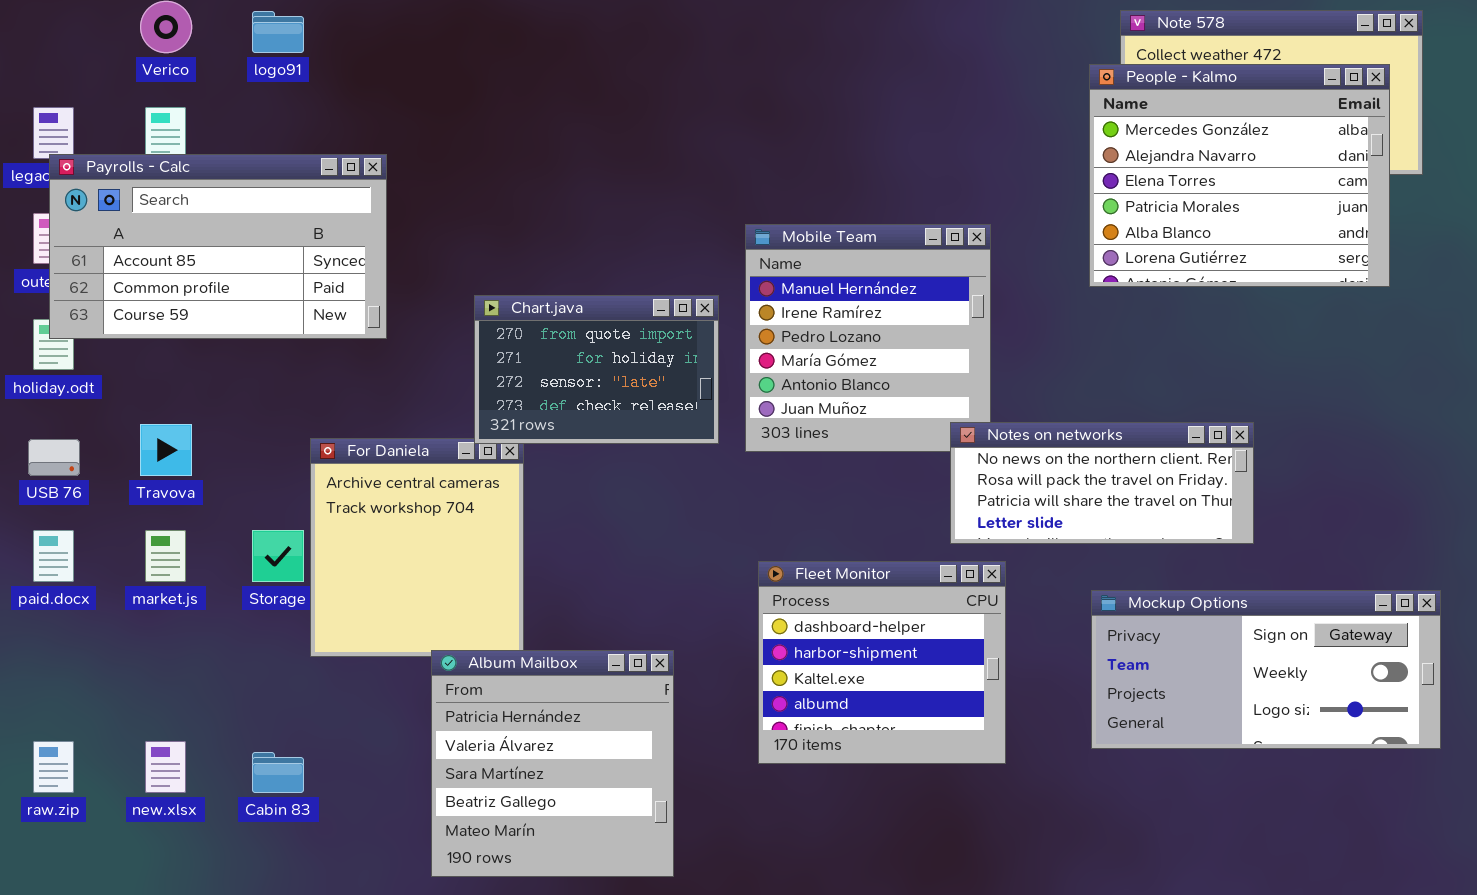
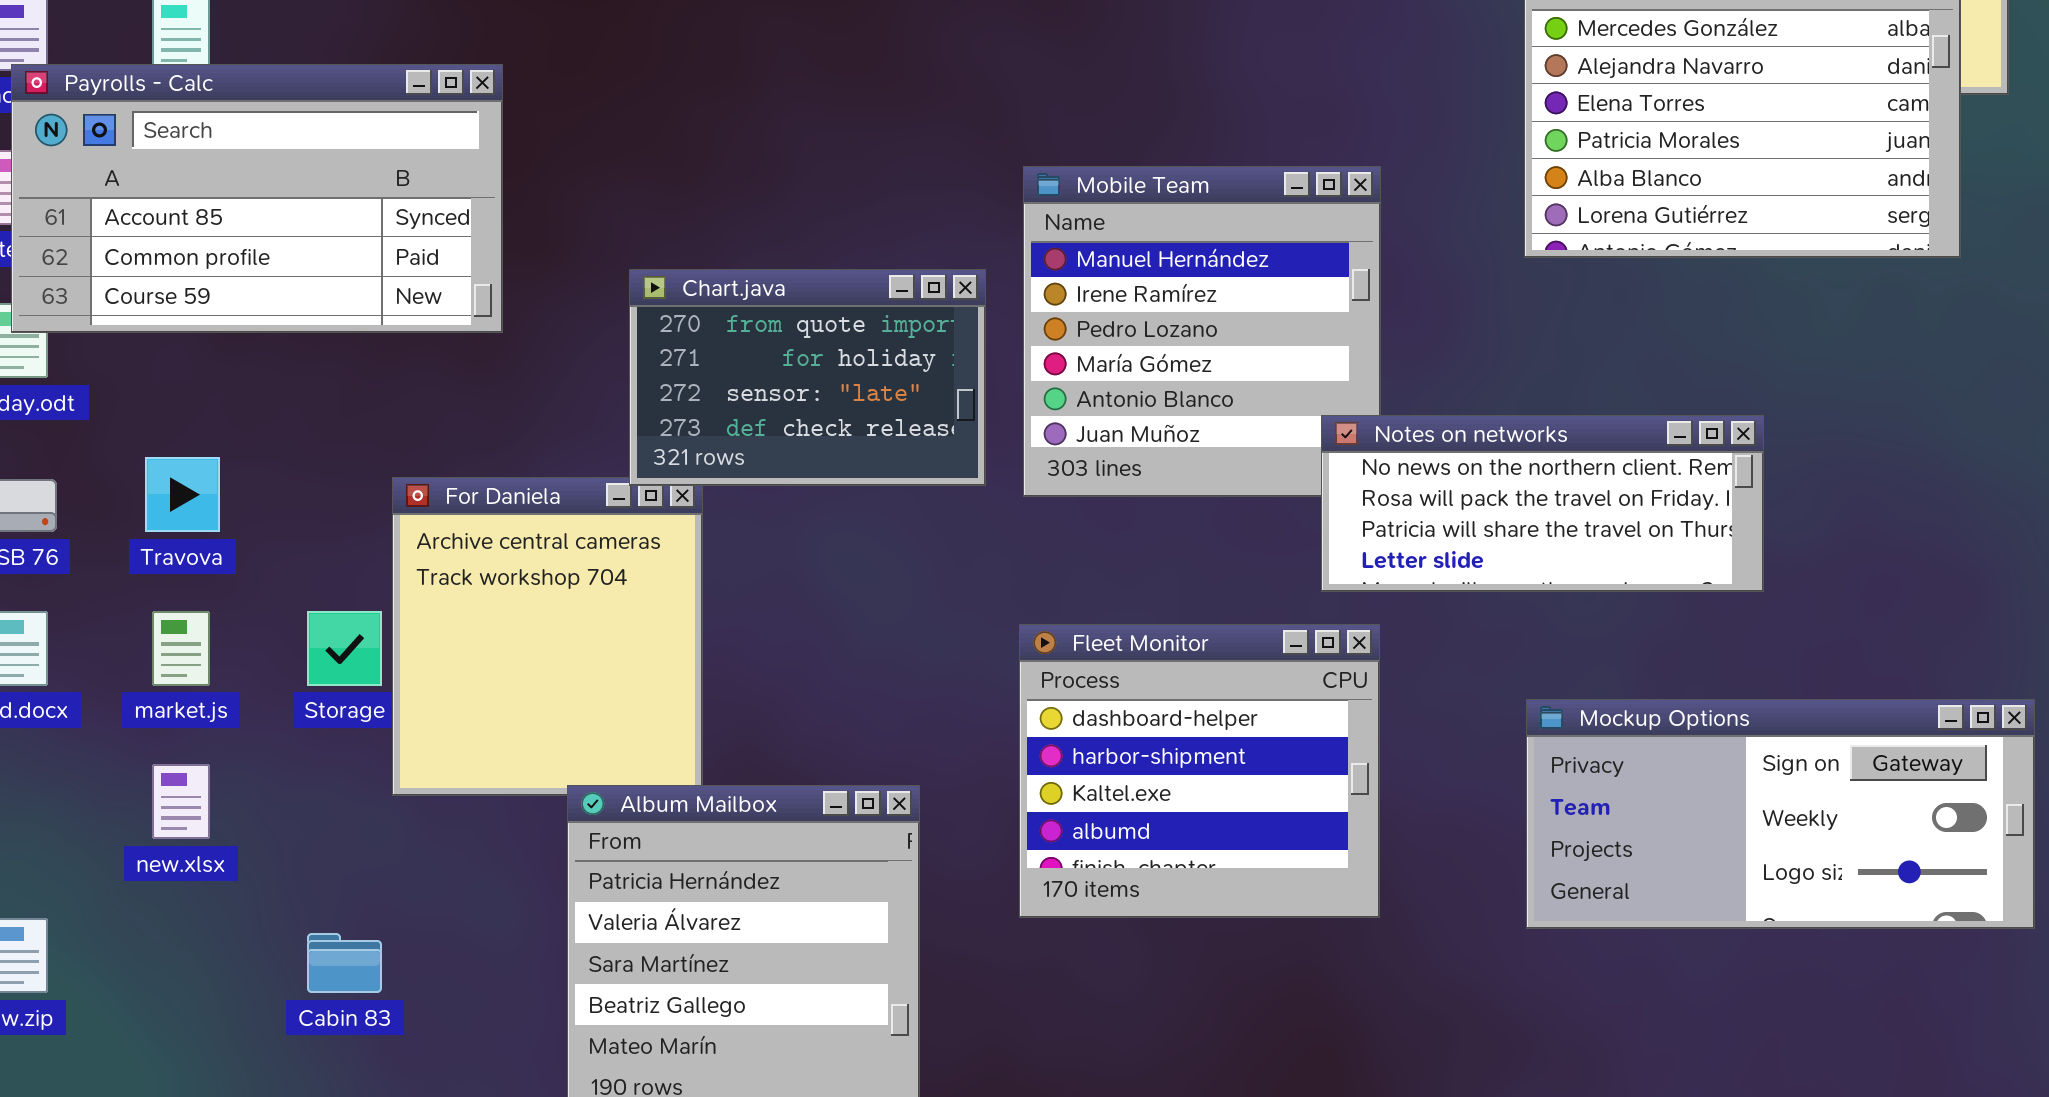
Notes on networks: [950,422,1254,544] -> [1321,415,1764,592], moved
Fleet Monitor: [758,561,1006,764] -> [1019,624,1380,918], moved
new.xlsx: [145,741,186,793] -> [152,764,210,839], moved

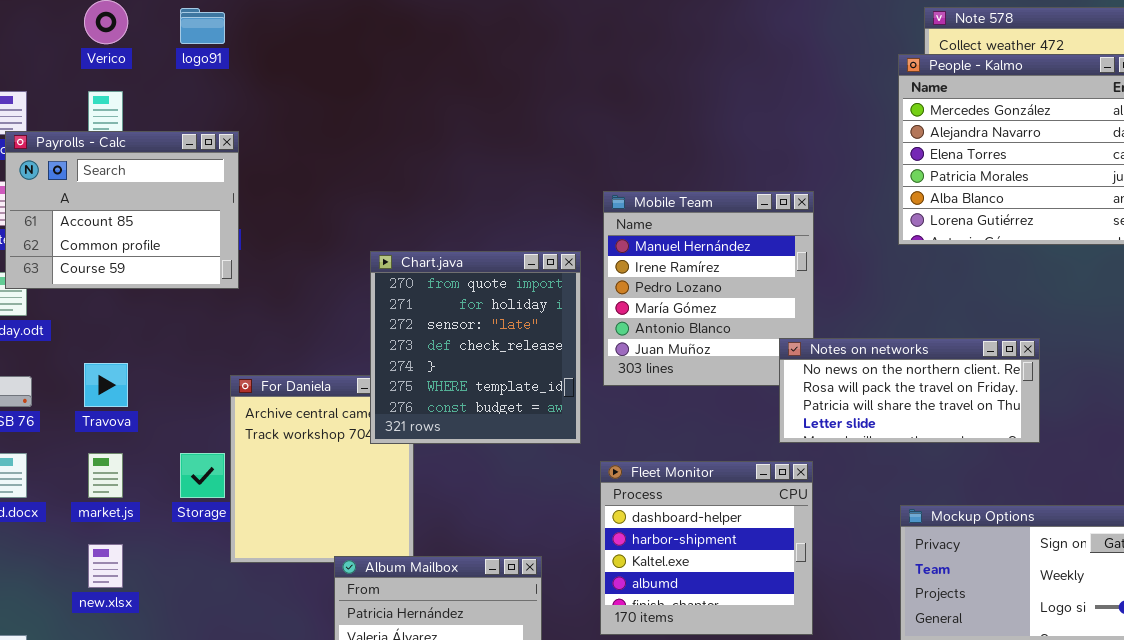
Payrolls - Calc: [11,64,503,333] -> [5,131,239,289], resized
Chart.java: [629,269,986,486] -> [370,251,581,444], resized

